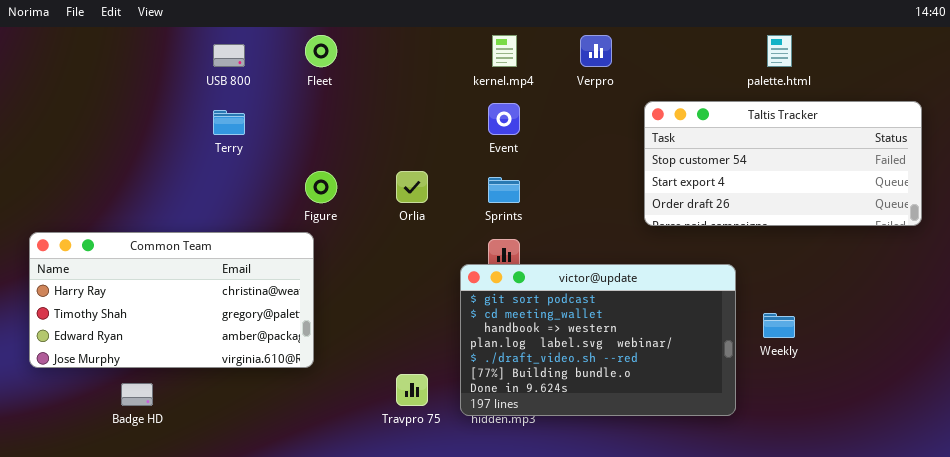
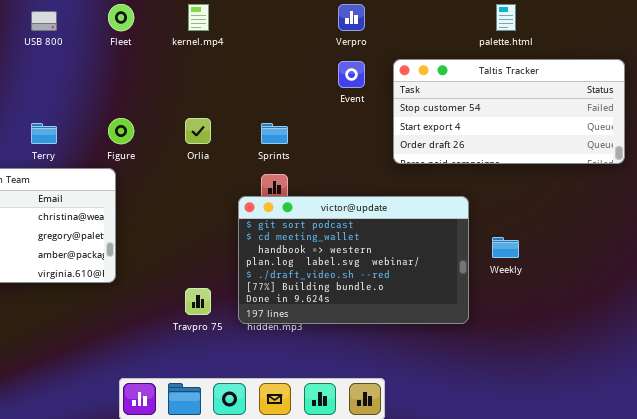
kernel.mp4: [492,35,517,67] -> [188,4,209,31], moved
Event: [488,103,520,135] -> [338,61,365,88], moved
Terry: [213,110,245,135] -> [31,123,57,144], moved

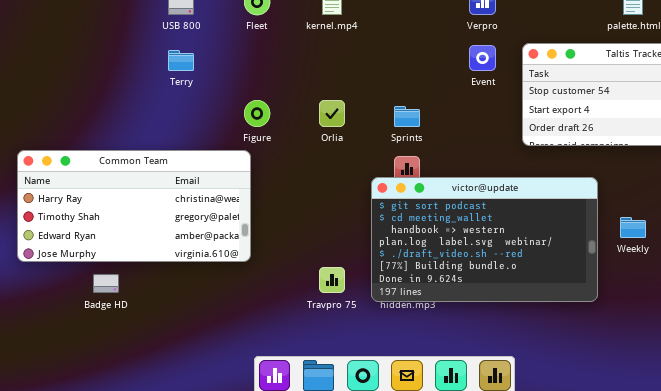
Terry: [31,123,57,144] -> [168,50,194,71], moved

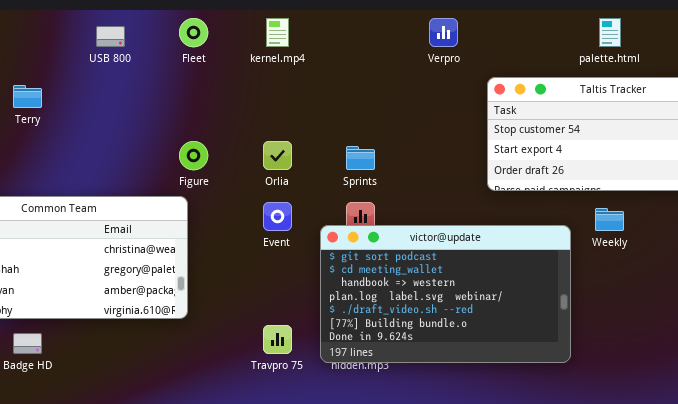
Event: [469,45,496,71] -> [263,202,292,231], moved
Terry: [168,50,194,71] -> [13,85,42,108], moved
Weekly: [620,217,646,238] -> [595,208,624,231], moved

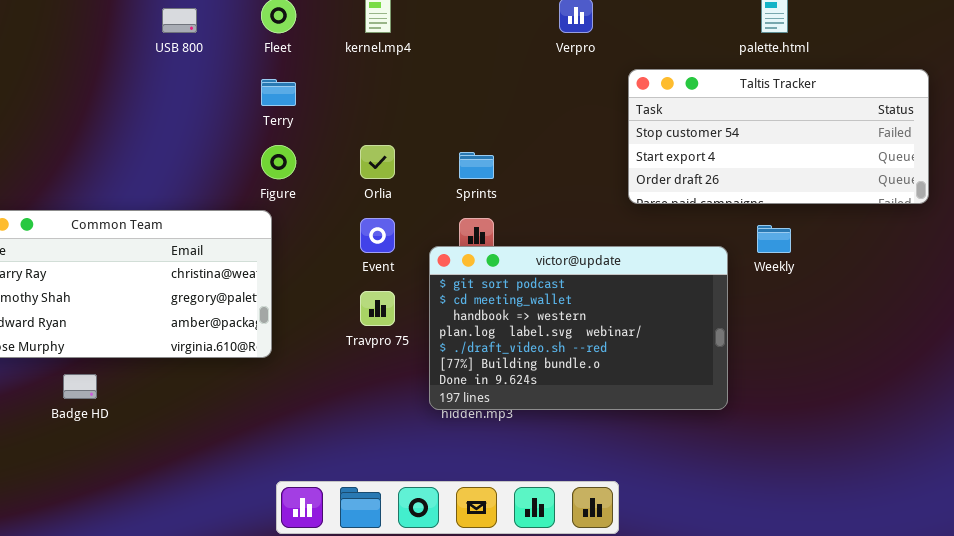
Terry: [13,85,42,108] -> [261,79,296,106], moved
Travpro 75: [263,325,292,354] -> [360,291,395,326], moved

